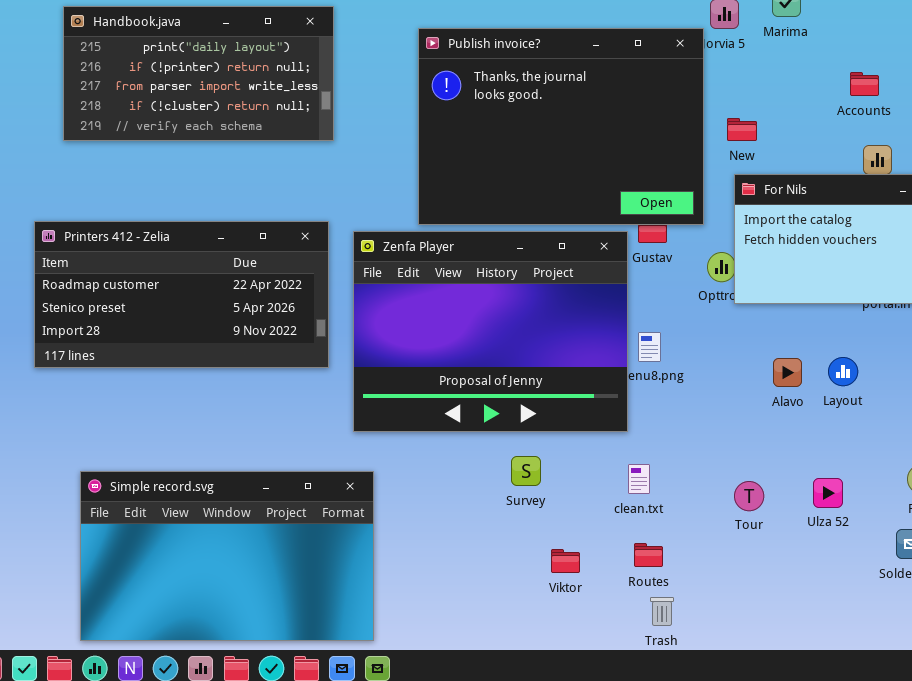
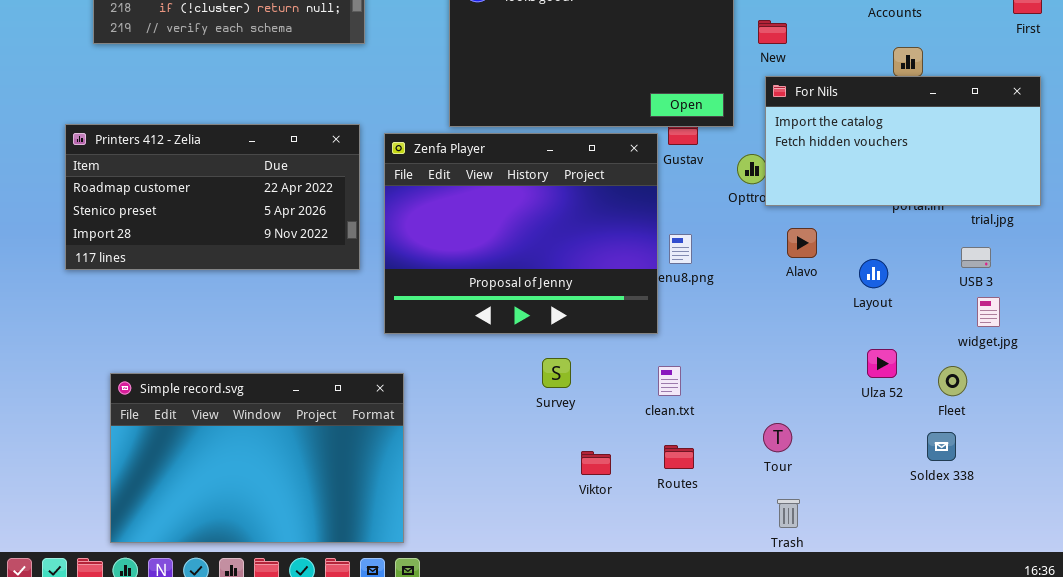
Alavo: [773,358,802,387] -> [787,228,817,258], moved
Ulza 52: [813,478,843,508] -> [867,349,897,378], moved
Tour: [734,481,764,511] -> [763,423,792,452], moved
Trash: [650,597,674,626] -> [777,499,800,528], moved

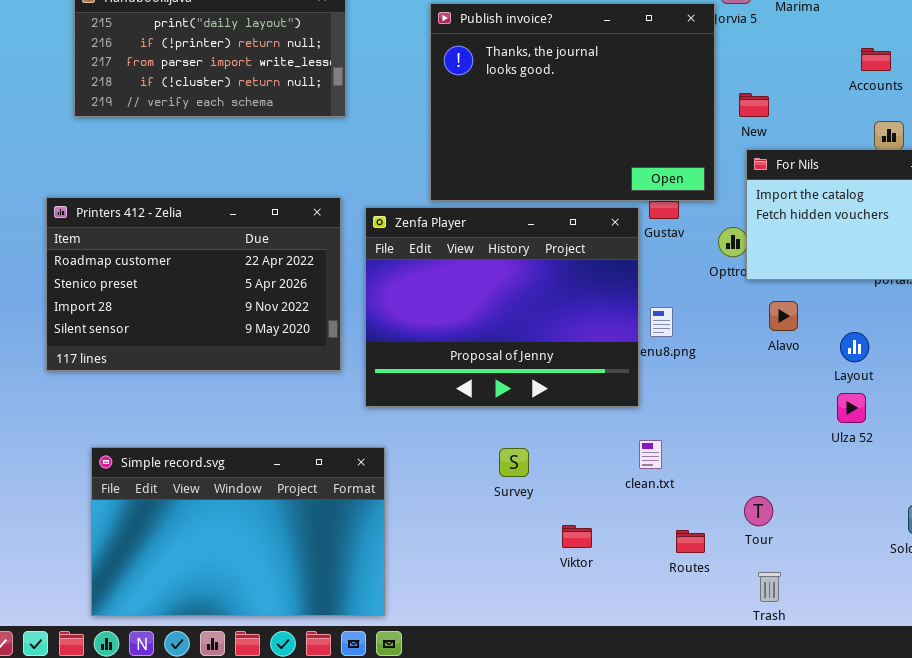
Printers 412 - Zelia: [65,124,360,270] -> [46,197,341,371], resized
Ulza 52: [867,349,897,378] -> [837,393,866,423], moved
Survey: [542,358,571,388] -> [499,448,529,477], moved
Routes: [664,445,694,469] -> [676,530,705,553], moved

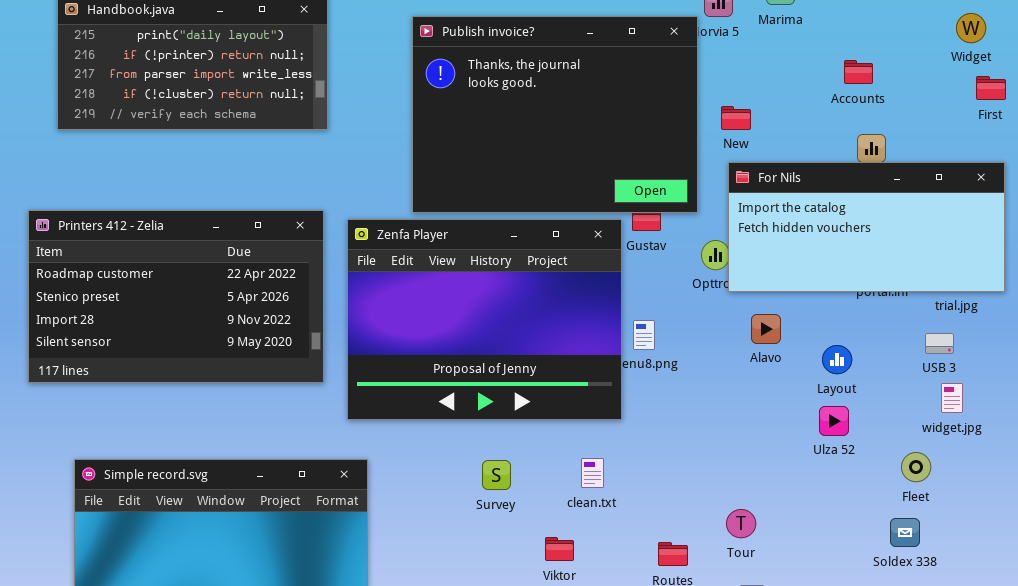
clean.txt: [639,440,662,469] -> [581,458,604,488], moved

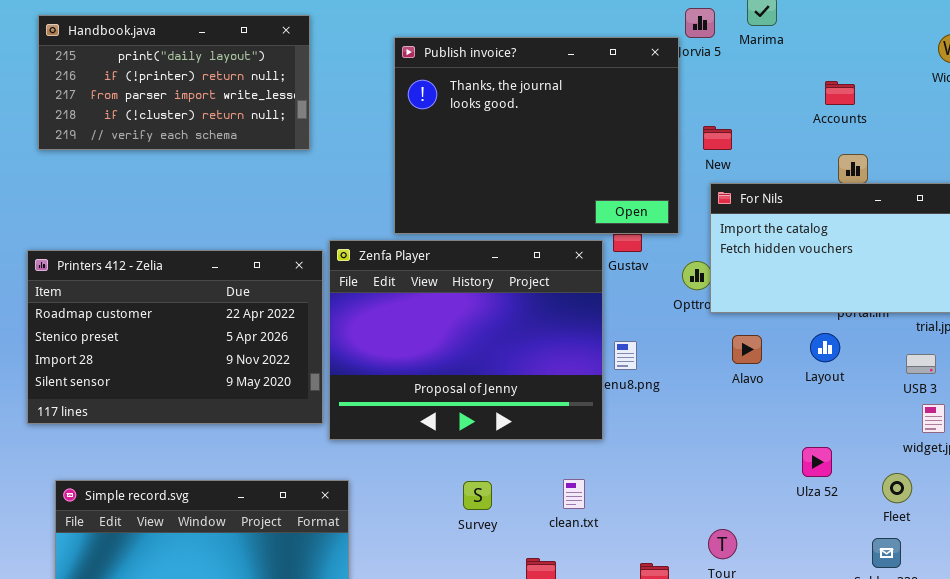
Printers 412 - Zelia: [28,210,324,383] -> [27,250,323,424], moved
Layout: [822,345,852,374] -> [810,333,840,362], moved
Ulza 52: [819,406,849,436] -> [802,447,832,477], moved

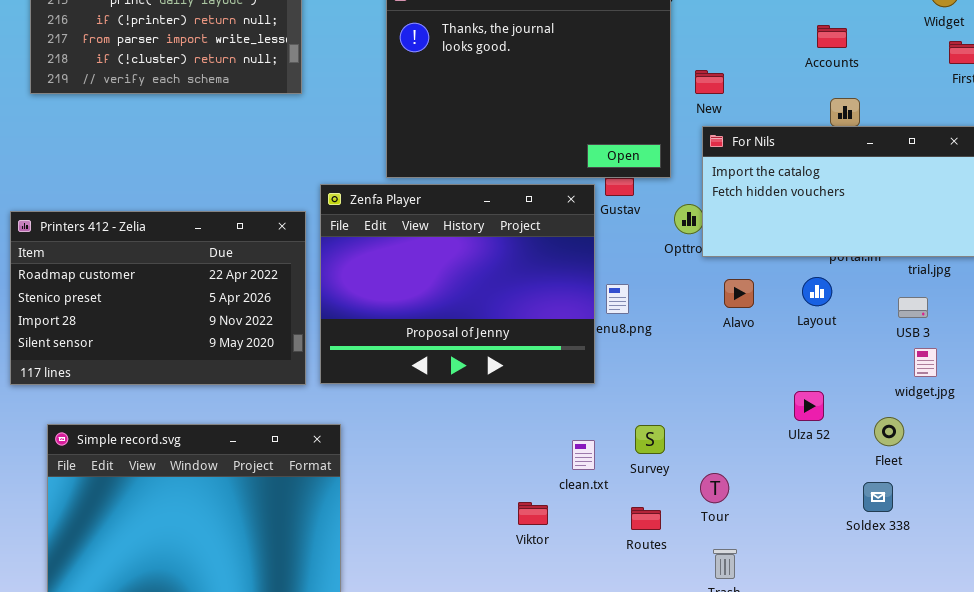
Printers 412 - Zelia: [27,250,323,424] -> [10,211,306,385], moved
clean.txt: [563,479,585,509] -> [572,440,595,470], moved
Survey: [463,481,492,510] -> [635,425,665,454], moved

